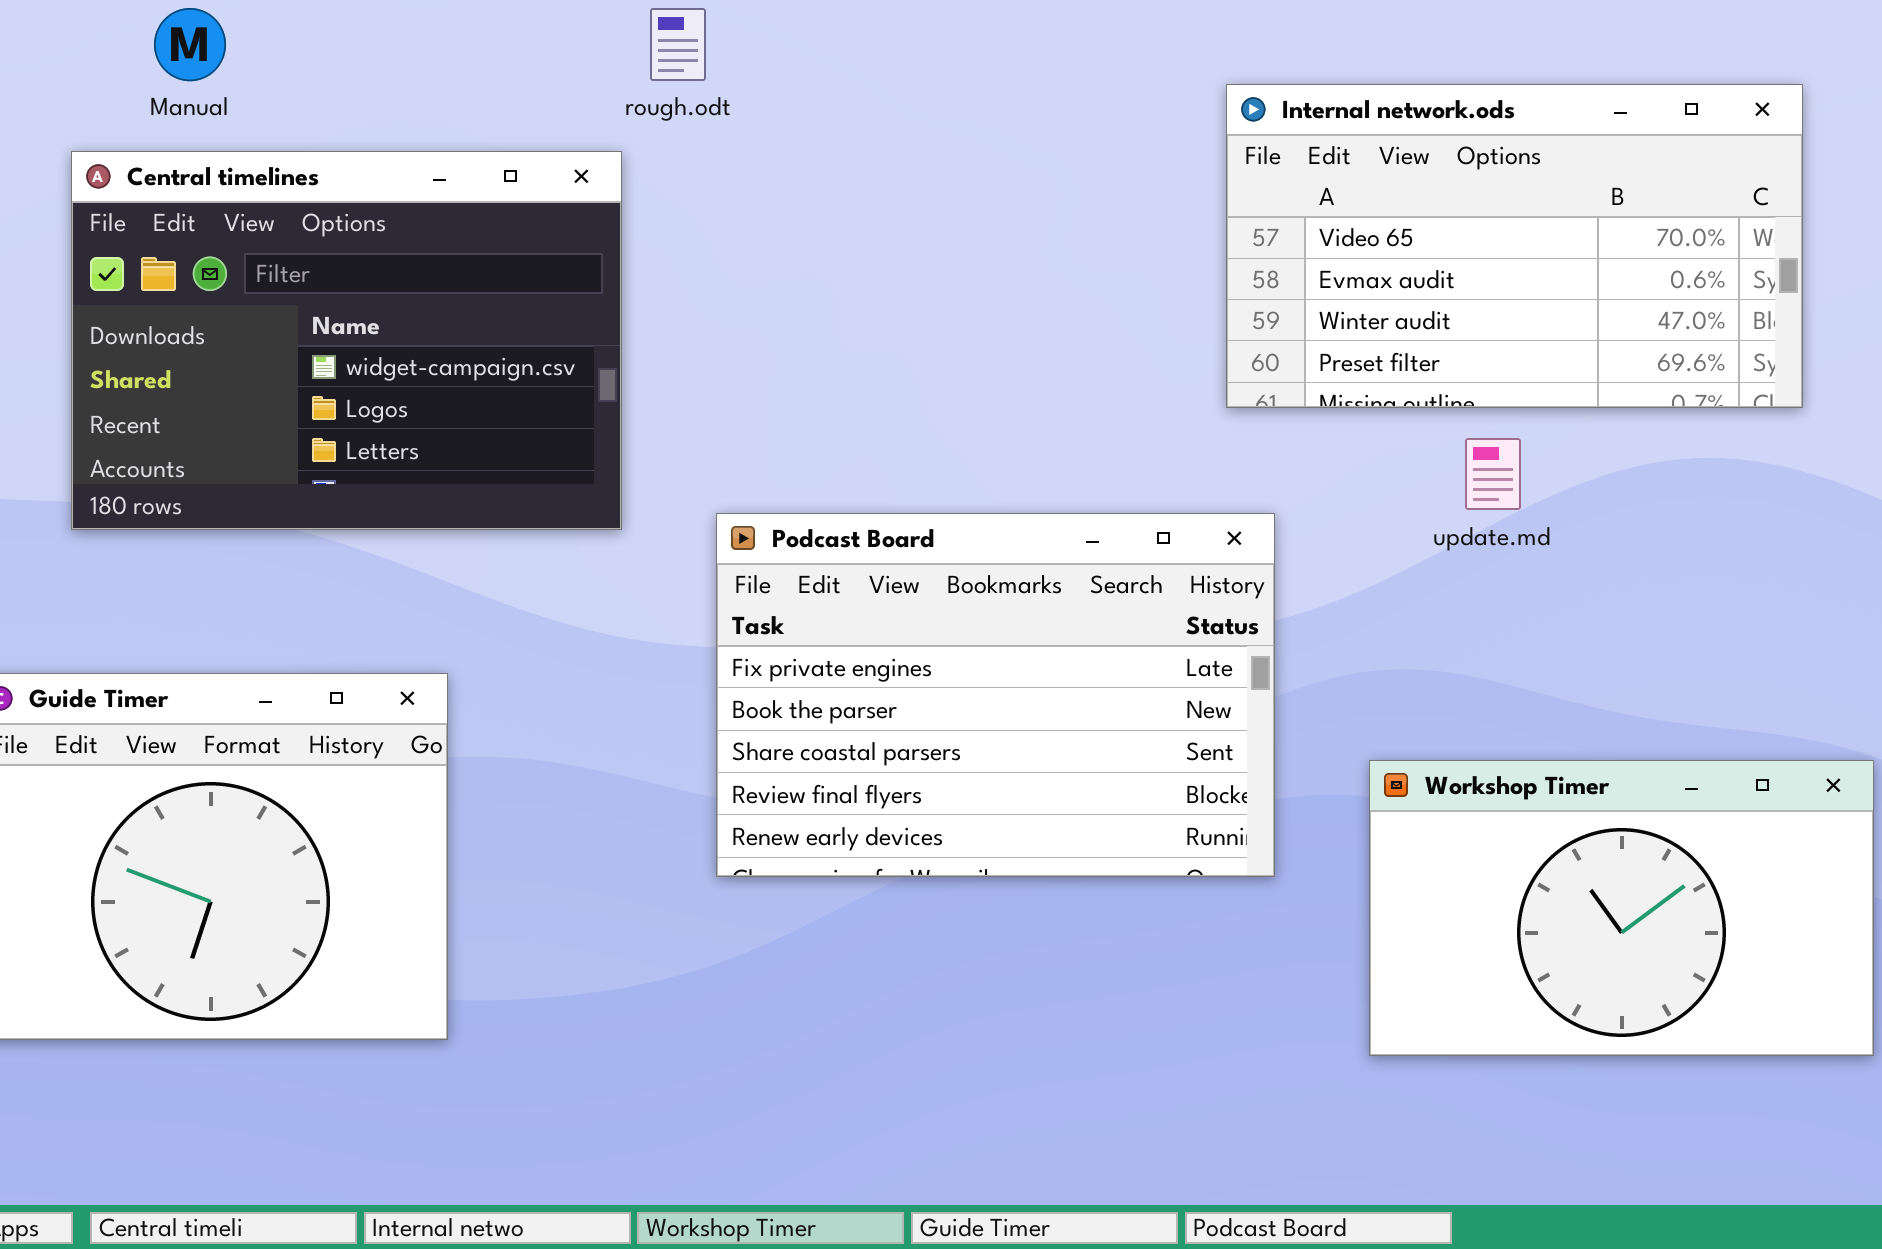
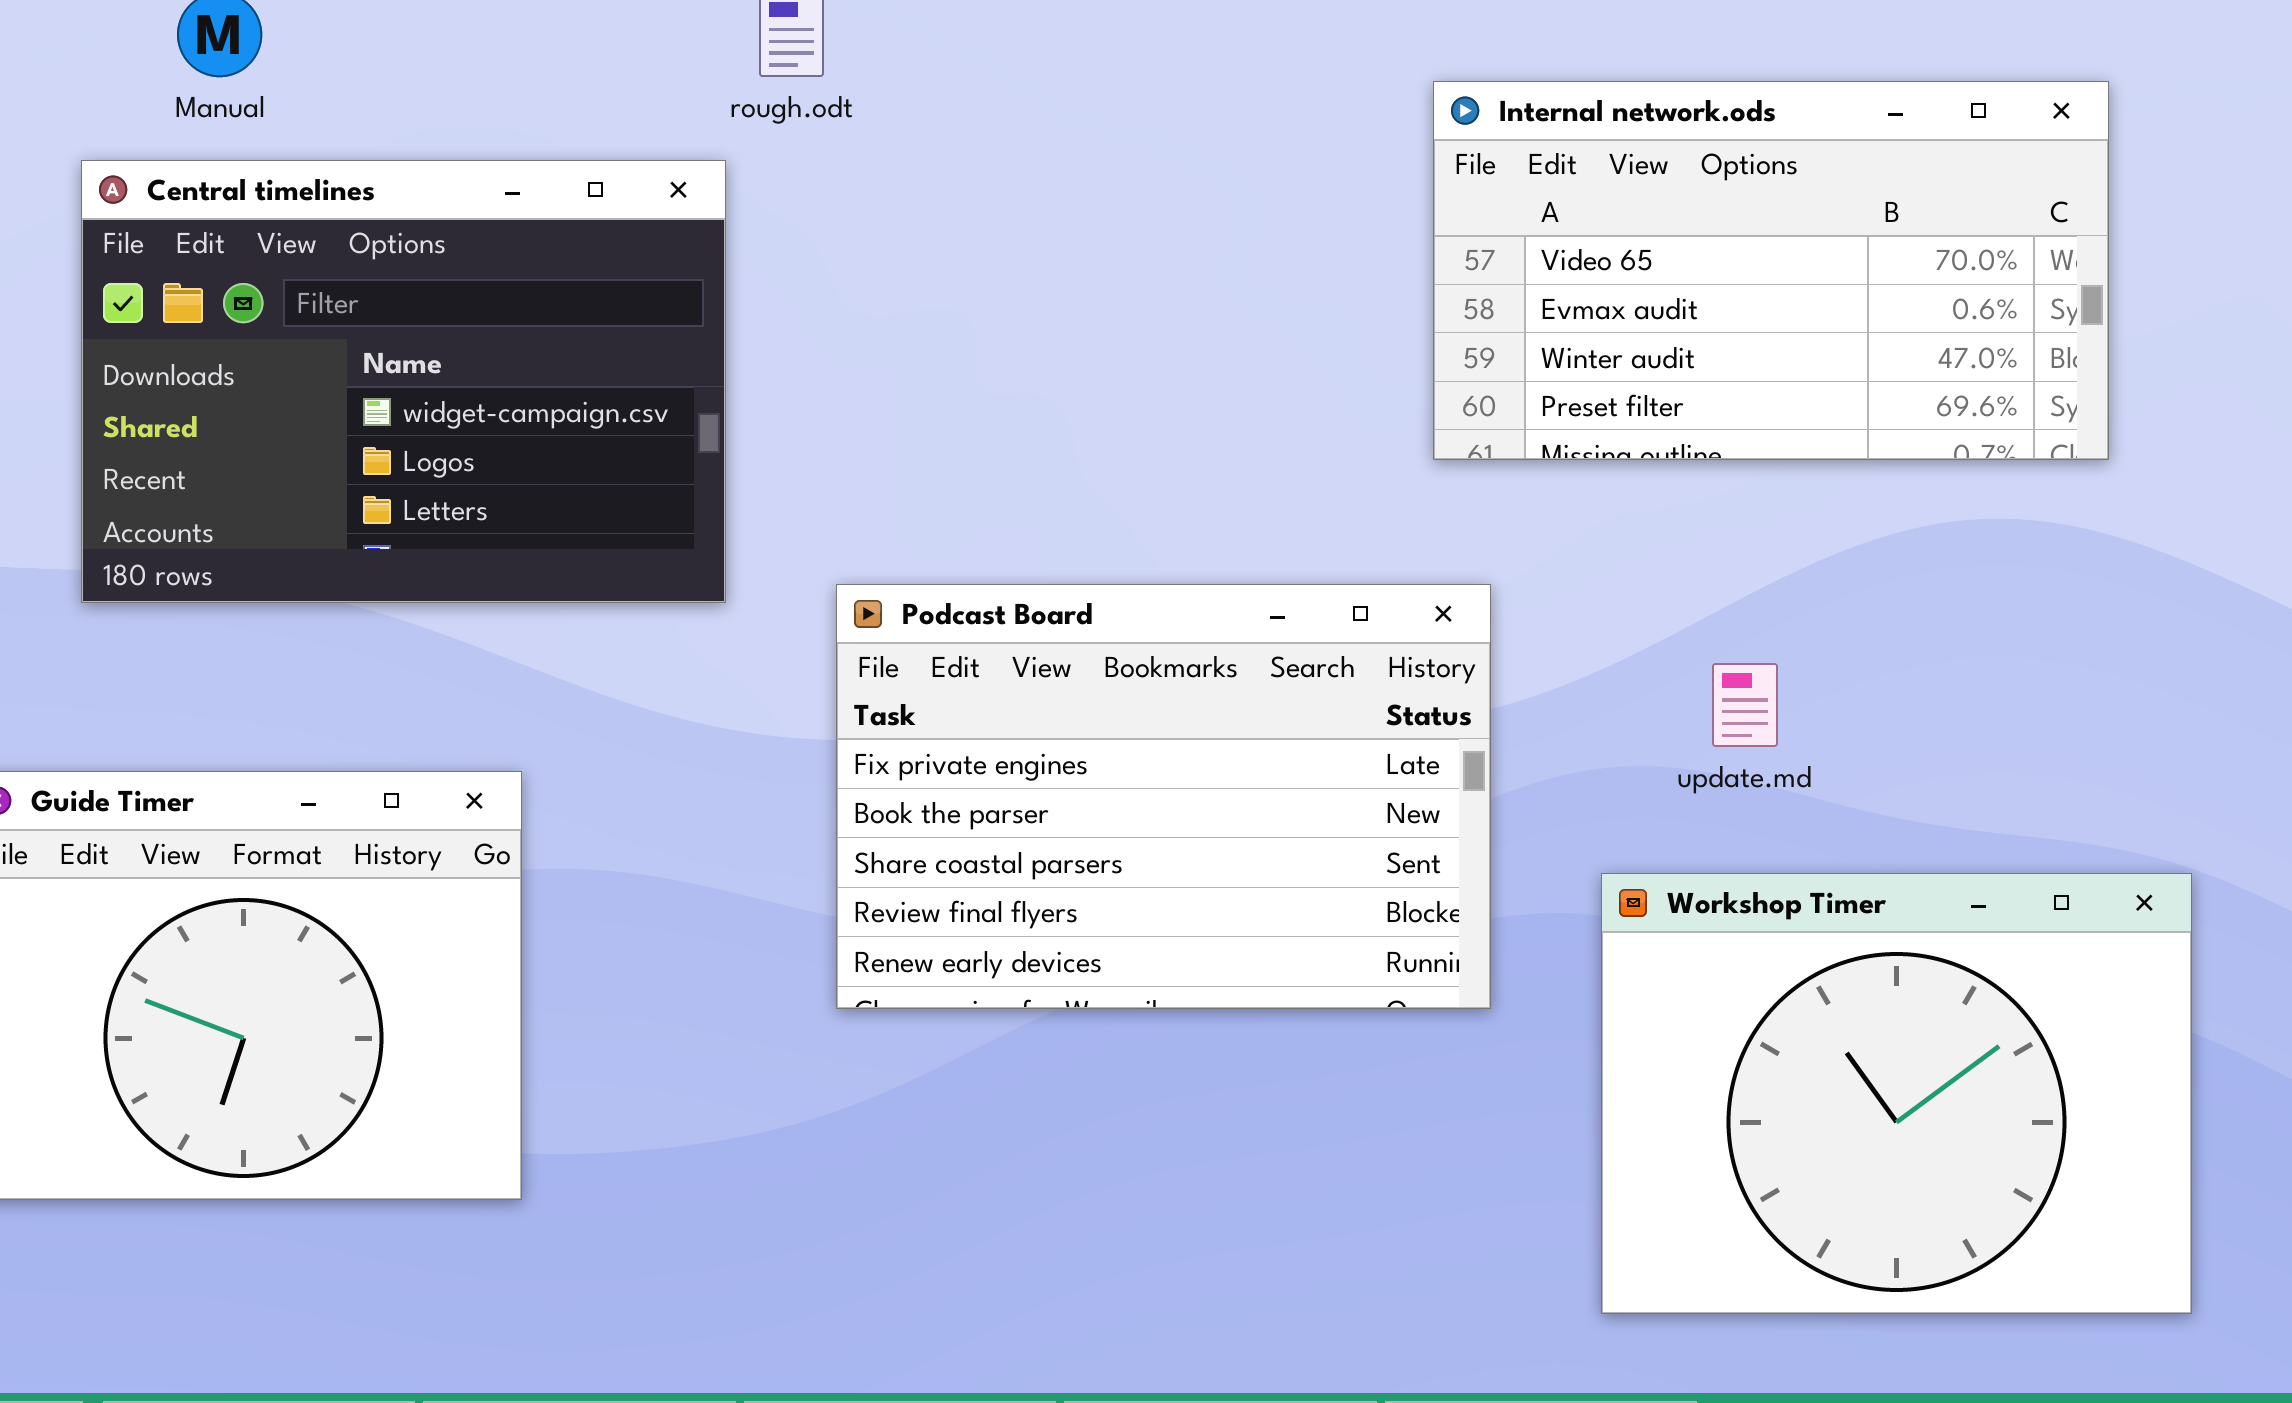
update.md: [1465,438,1521,510] -> [1712,663,1778,747], moved
Workshop Timer: [1369,760,1874,1056] -> [1601,873,2192,1314], resized

